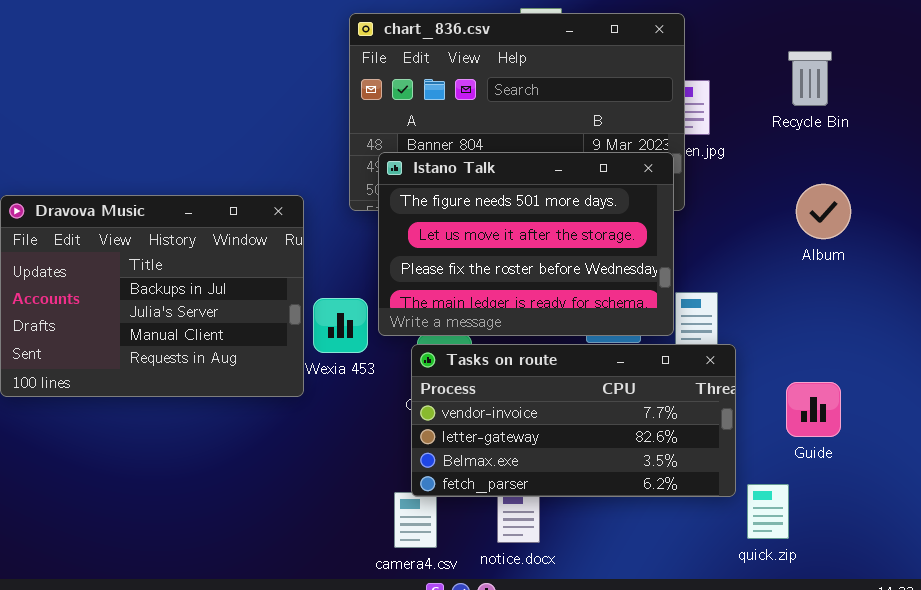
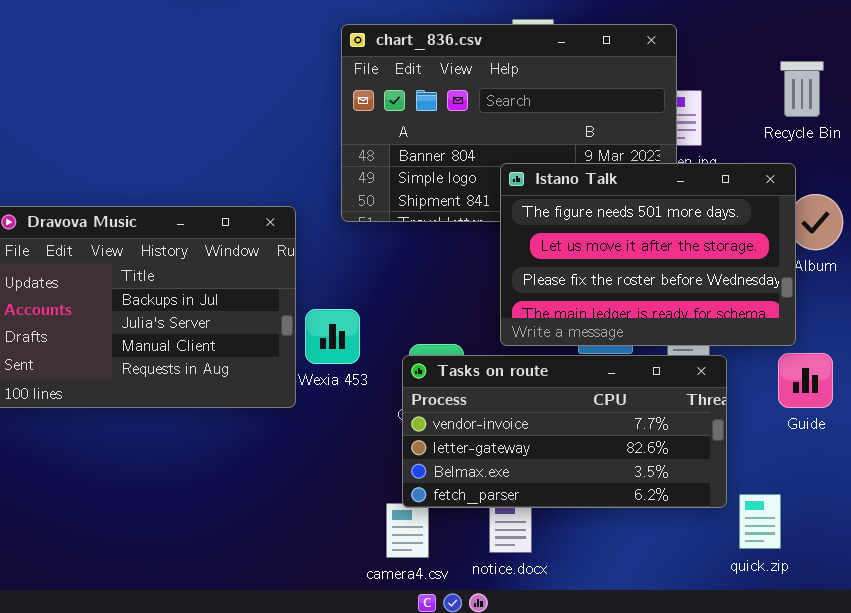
Istano Talk: [378,152,674,336] -> [500,163,796,346], moved
Guide: [786,382,841,437] -> [778,353,833,408], moved

